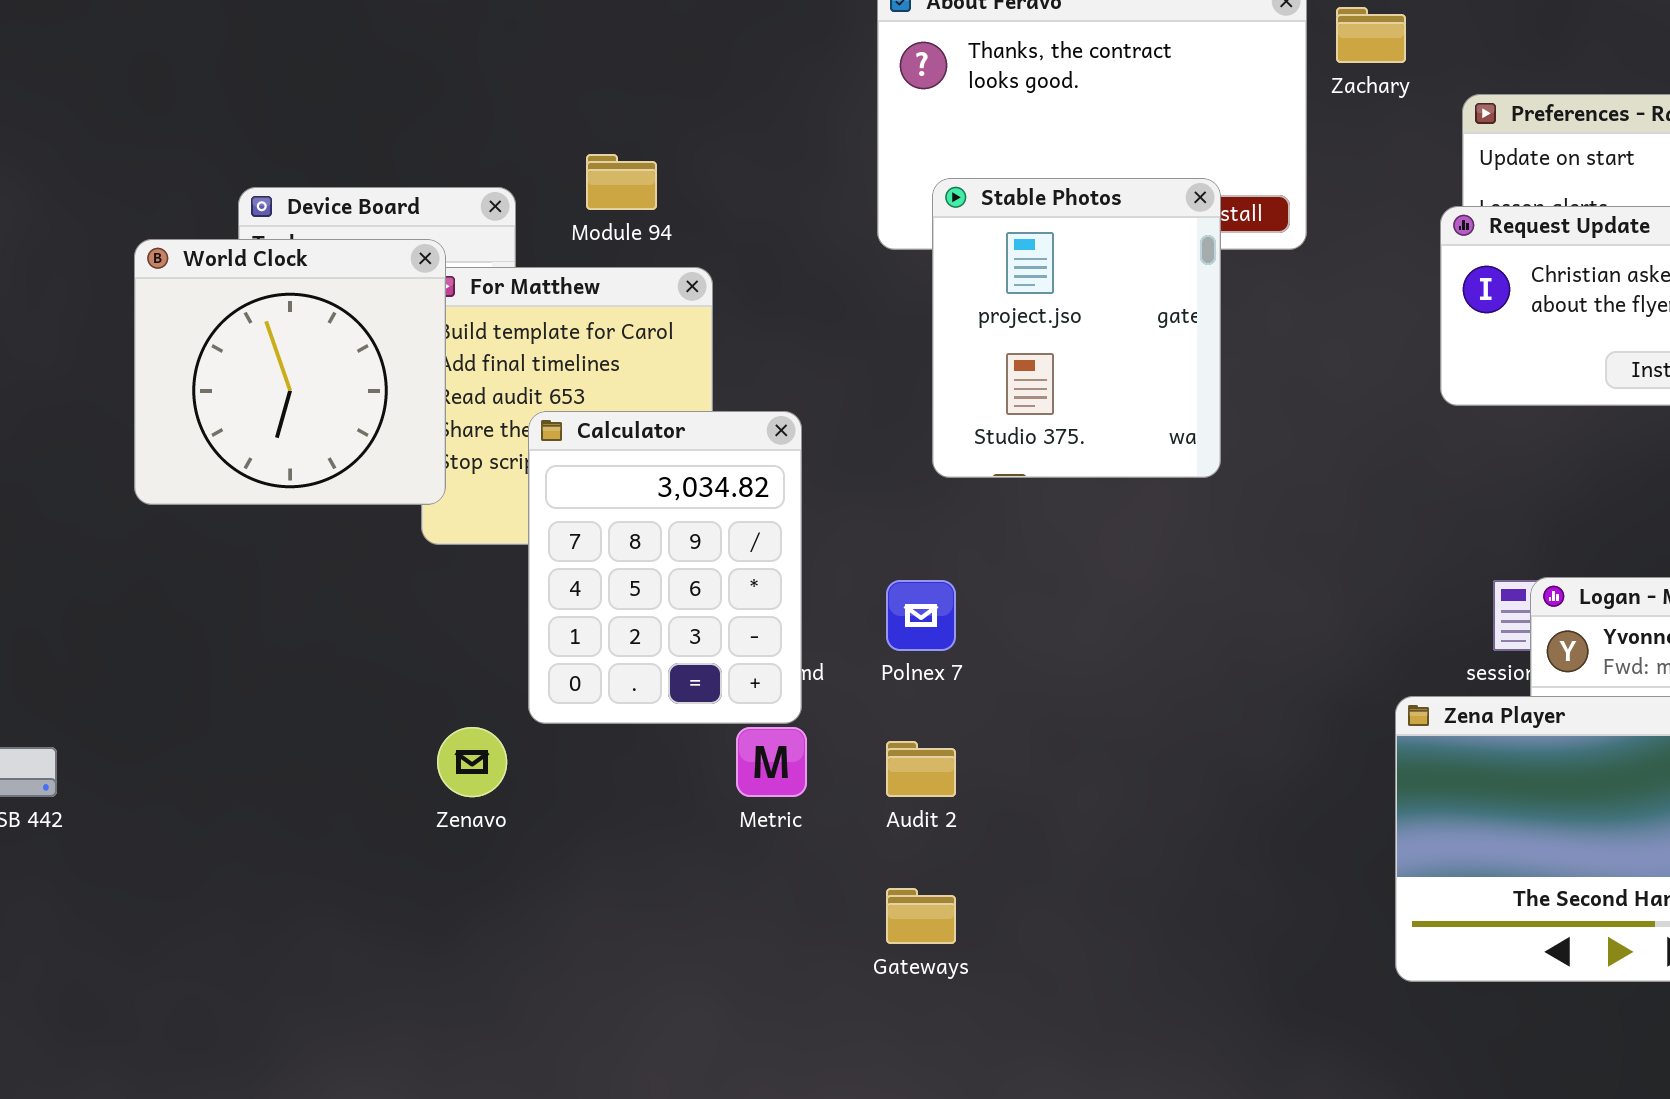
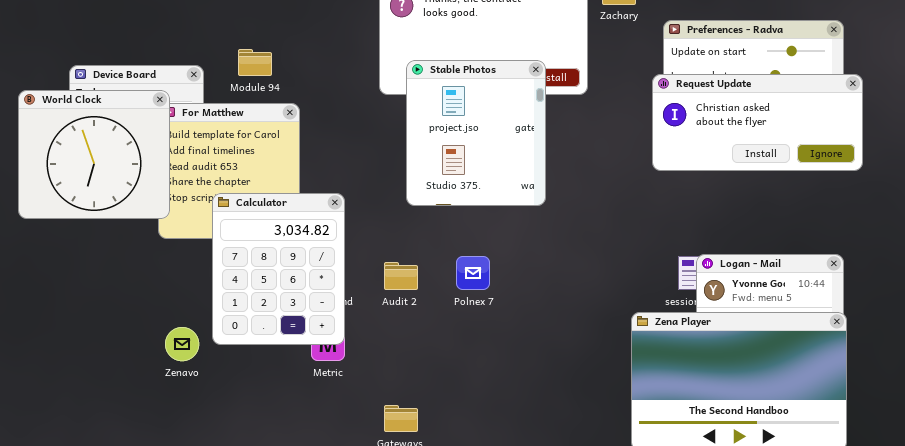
Calculator: [528,411,802,724] -> [212,193,345,345], moved
Polnex 7: [886,580,956,651] -> [456,256,490,290], moved
Audit 2: [886,741,956,797] -> [384,262,418,290], moved

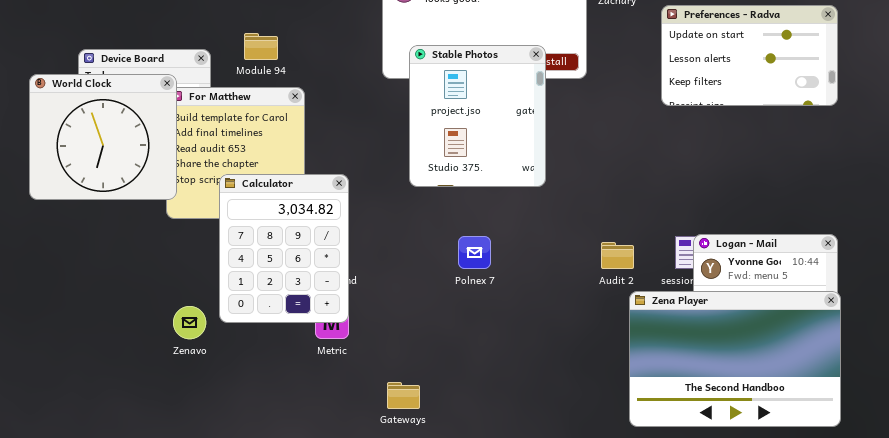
Request Update: [652,74,863,171] -> none, closed
Audit 2: [384,262,418,290] -> [601,242,634,269], moved

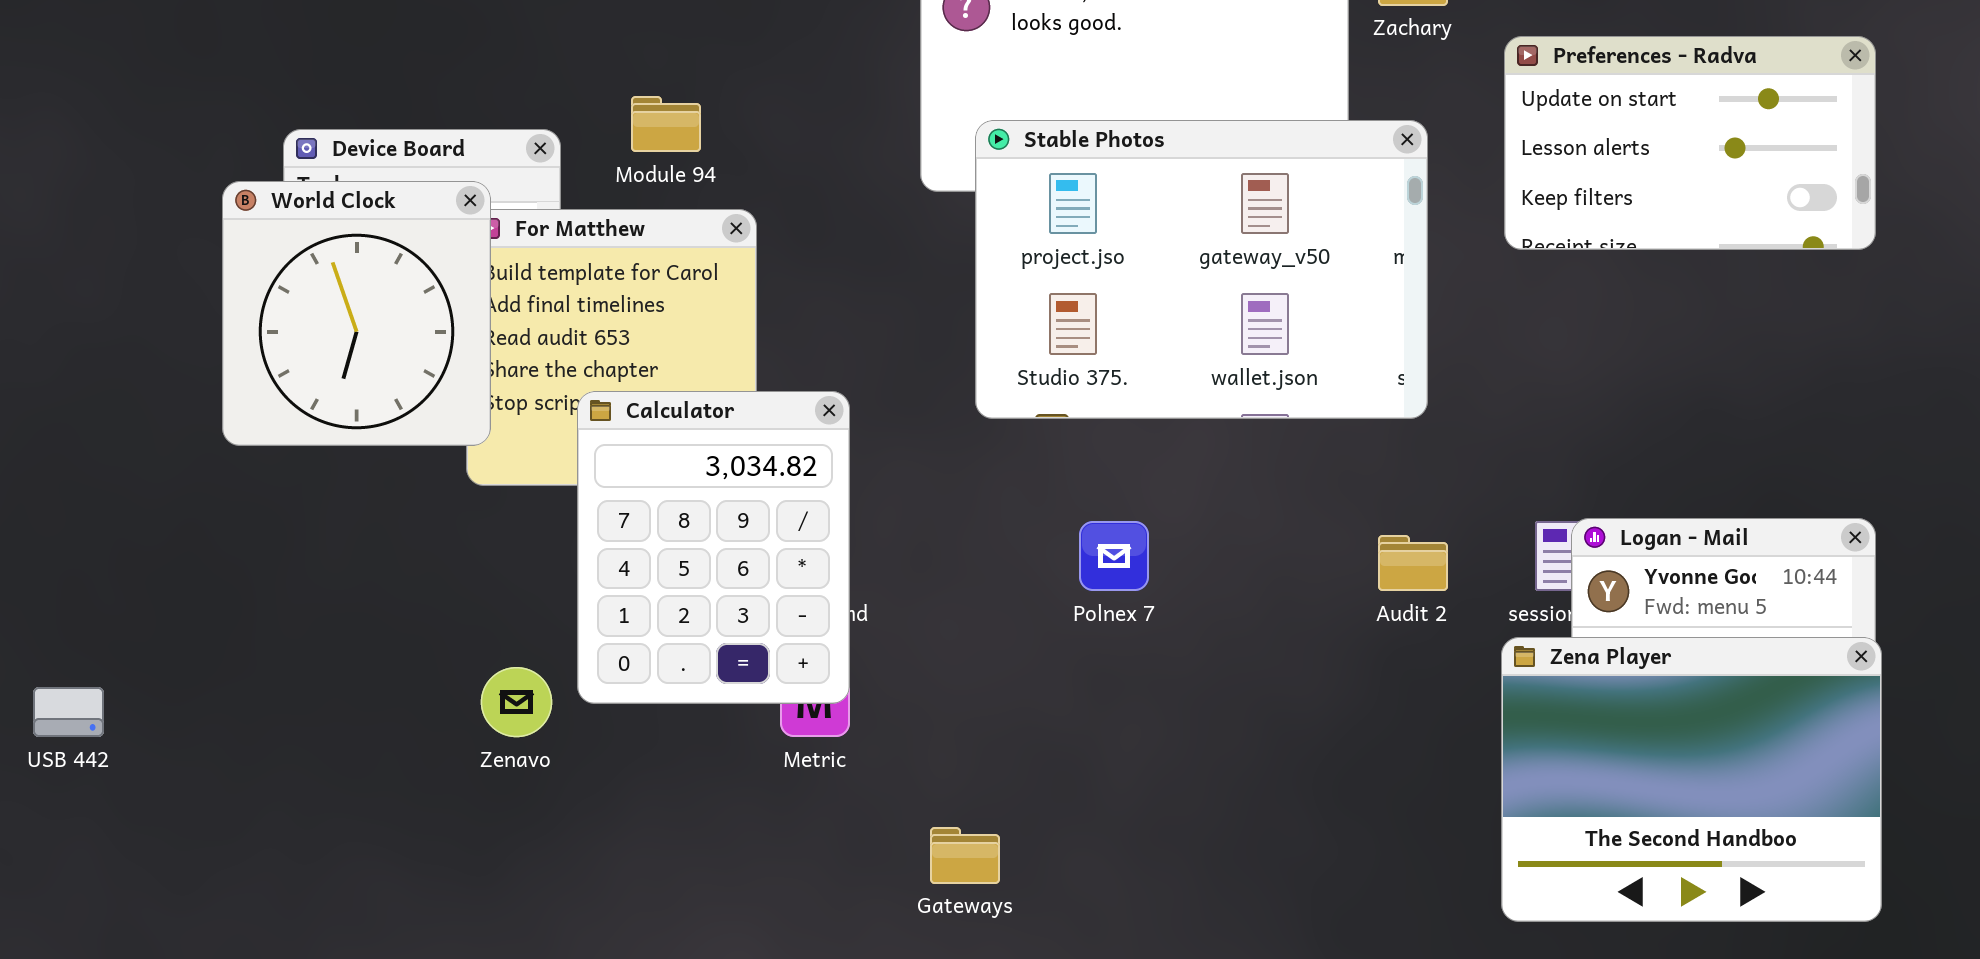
Stable Photos: [409,45,546,187] -> [975,120,1428,419], resized
World Clock: [29,74,177,200] -> [222,181,491,446], resized
Zena Player: [629,291,841,427] -> [1501,637,1882,922], resized

